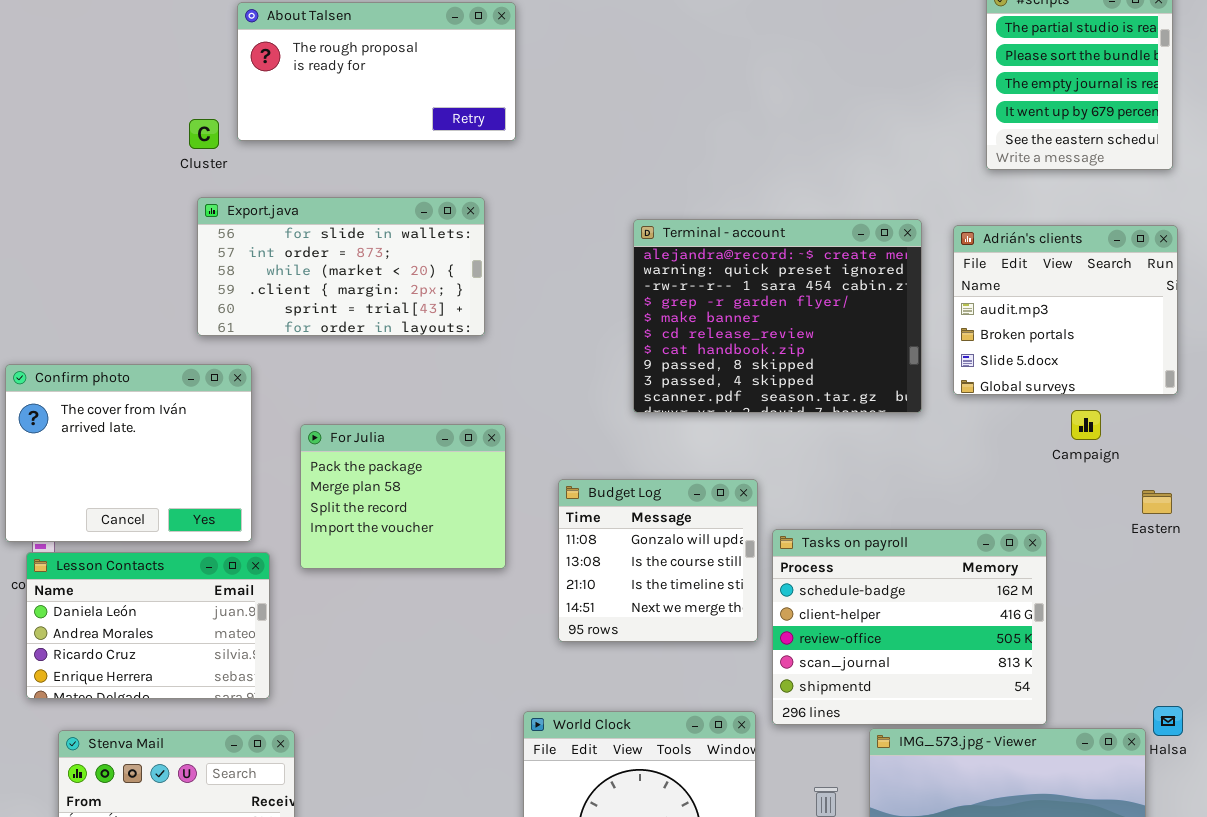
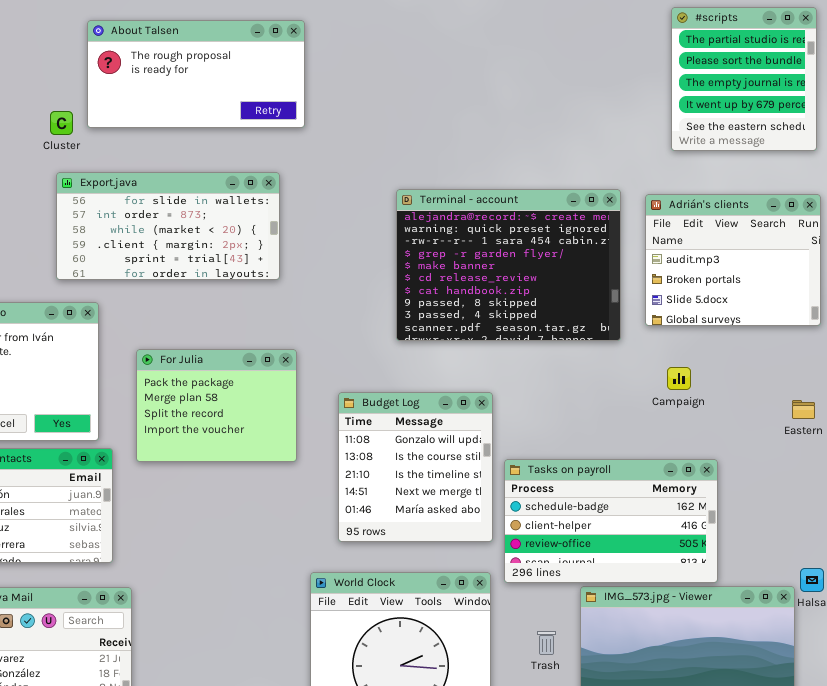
Campaign: [1071,410,1101,440] -> [667,367,691,390], moved
Budget Log: [558,479,758,642] -> [338,392,493,542], resized
Tasks on payroll: [772,529,1047,725] -> [504,459,718,583], resized

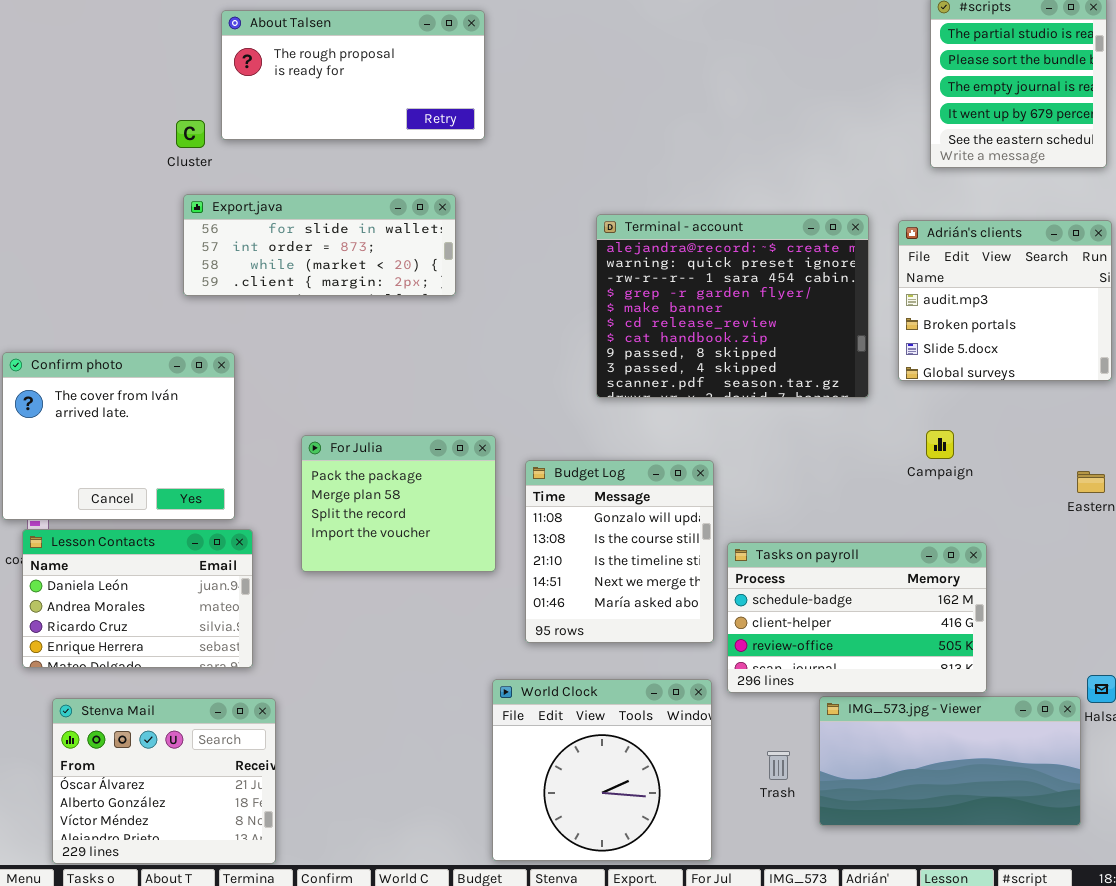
Export.java: [56,172,280,280] -> [183,194,456,296], resized
For Julia: [136,349,297,462] -> [301,435,496,572], moved

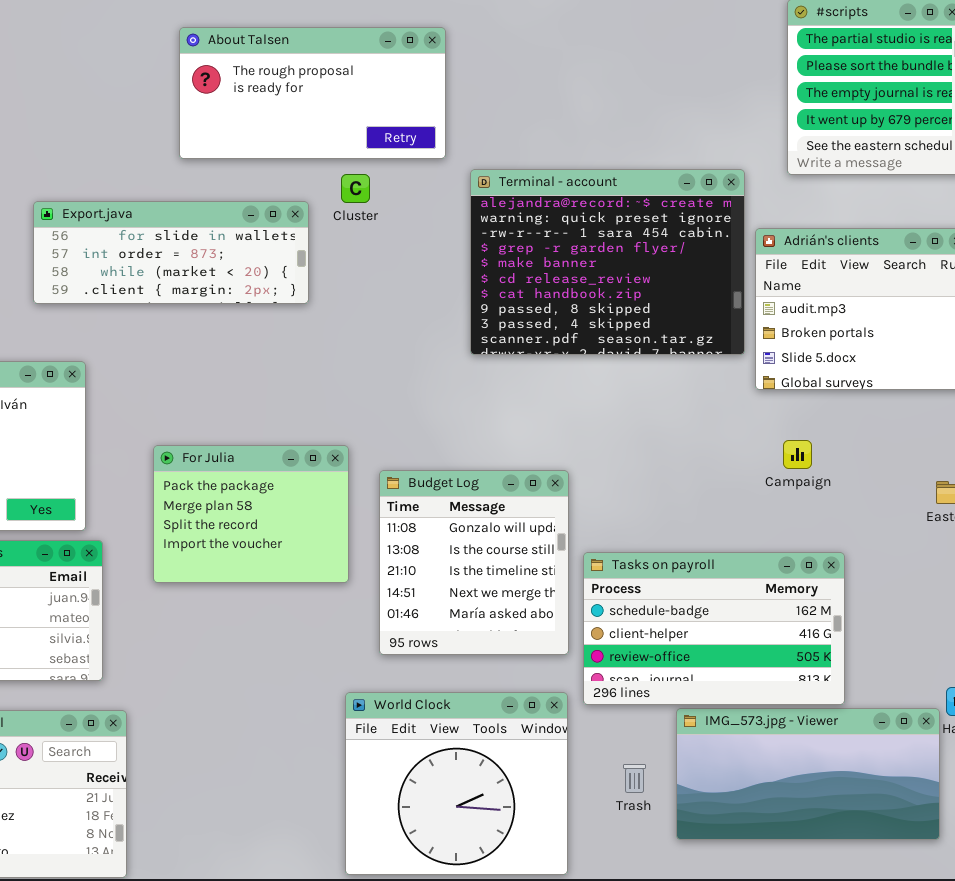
About Talsen: [221,10,485,140] -> [179,27,446,159], moved
Cluster: [176,120,205,148] -> [341,174,370,203], moved
Terminal - account: [596,214,869,398] -> [470,169,745,355], moved

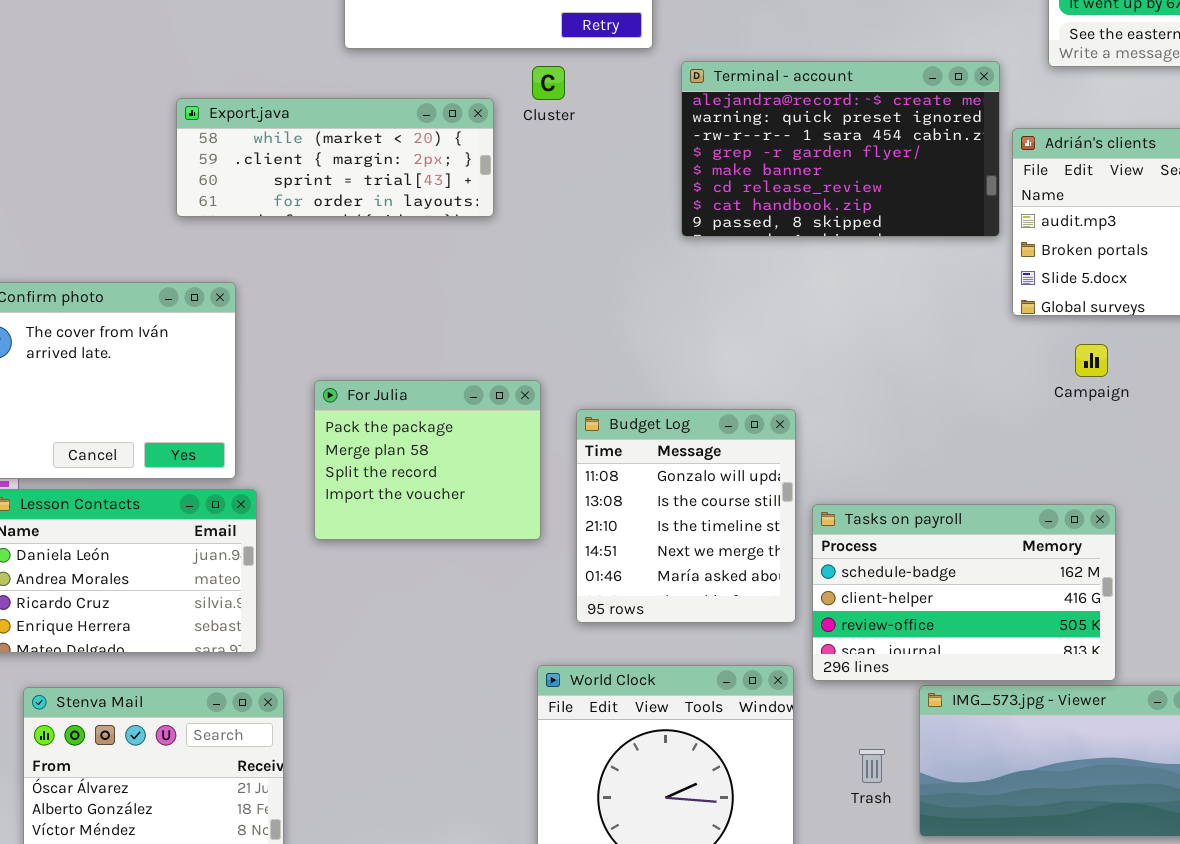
Terminal - account: [470,169,745,355] -> [681,61,1000,237], resized
Export.java: [33,201,309,304] -> [176,98,494,217], scrolled down 2 rows
Campaign: [783,440,812,469] -> [1075,344,1108,377], moved

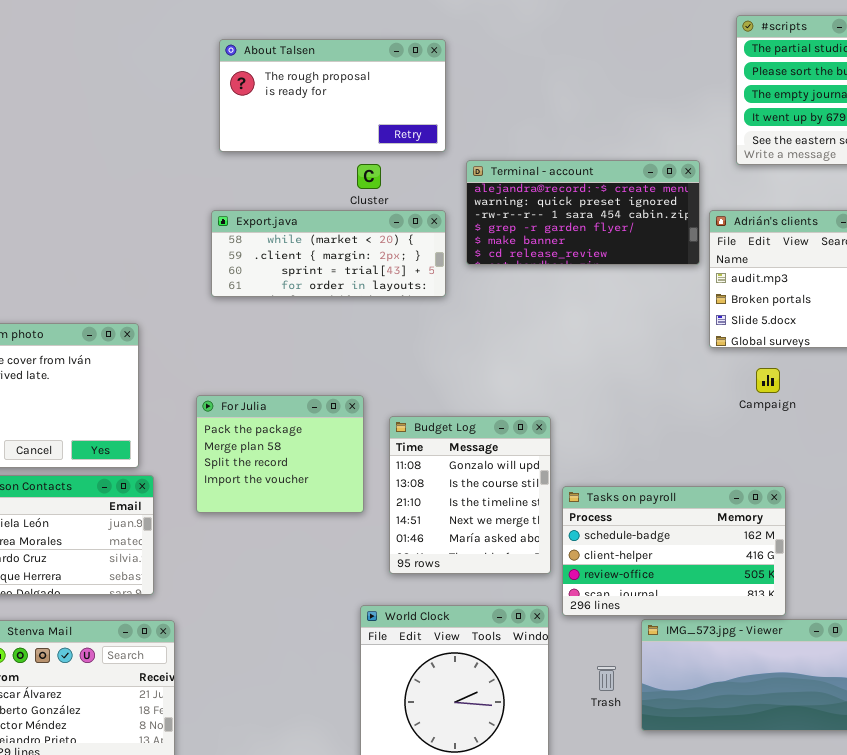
Terminal - account: [681,61,1000,237] -> [466,160,700,265], resized
Export.java: [176,98,494,217] -> [211,210,446,297], moved

